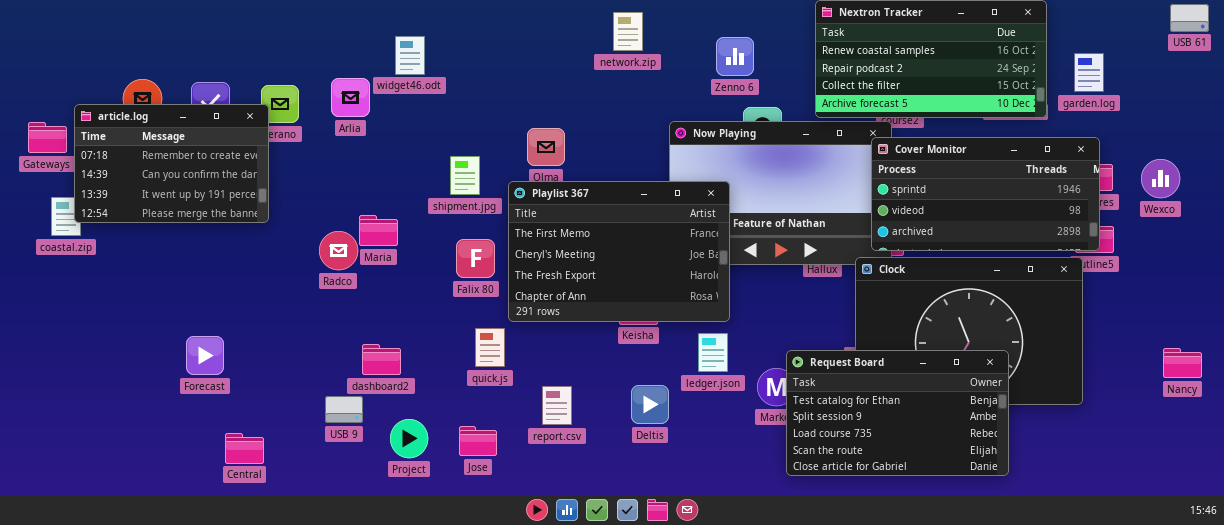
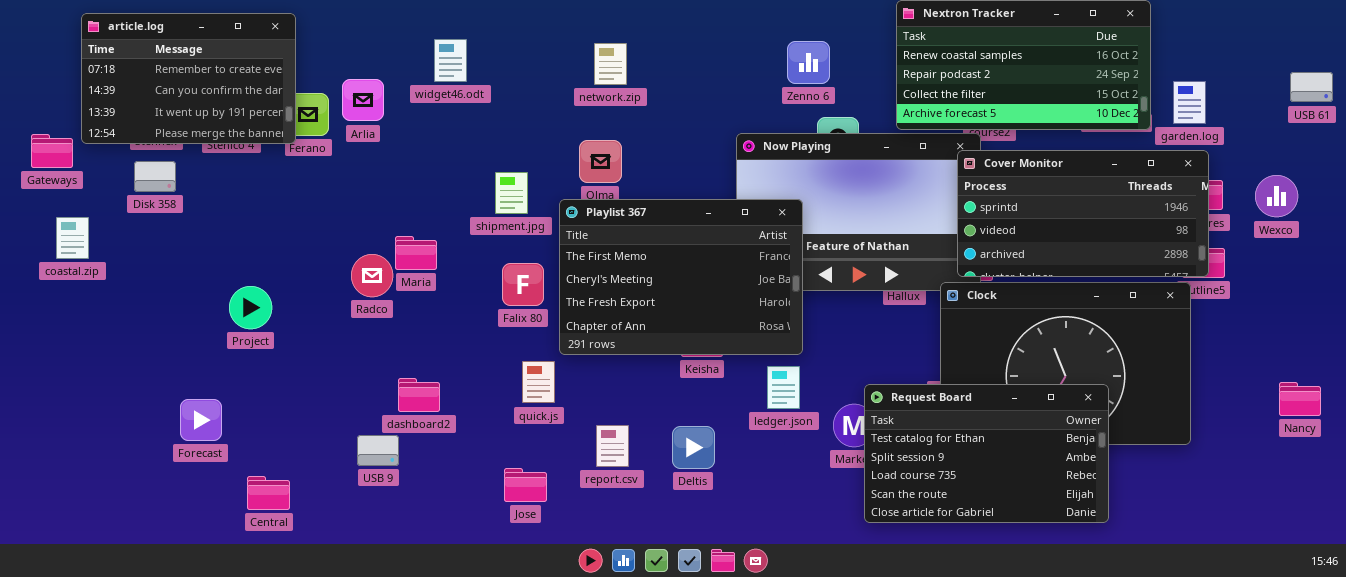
USB 61: [1170,4,1209,32] -> [1290,72,1333,102], moved
network.zip: [613,12,643,51] -> [594,43,627,85], moved
garden.log: [1074,53,1104,92] -> [1173,81,1206,124], moved
Arlia: [331,78,370,117] -> [342,79,384,121], moved
article.log: [74,104,269,223] -> [81,13,296,144], moved
Forecast: [186,336,224,375] -> [180,399,222,441], moved
Deltis: [631,385,669,424] -> [672,426,715,469], moved
Project: [390,419,428,458] -> [229,286,272,329], moved

